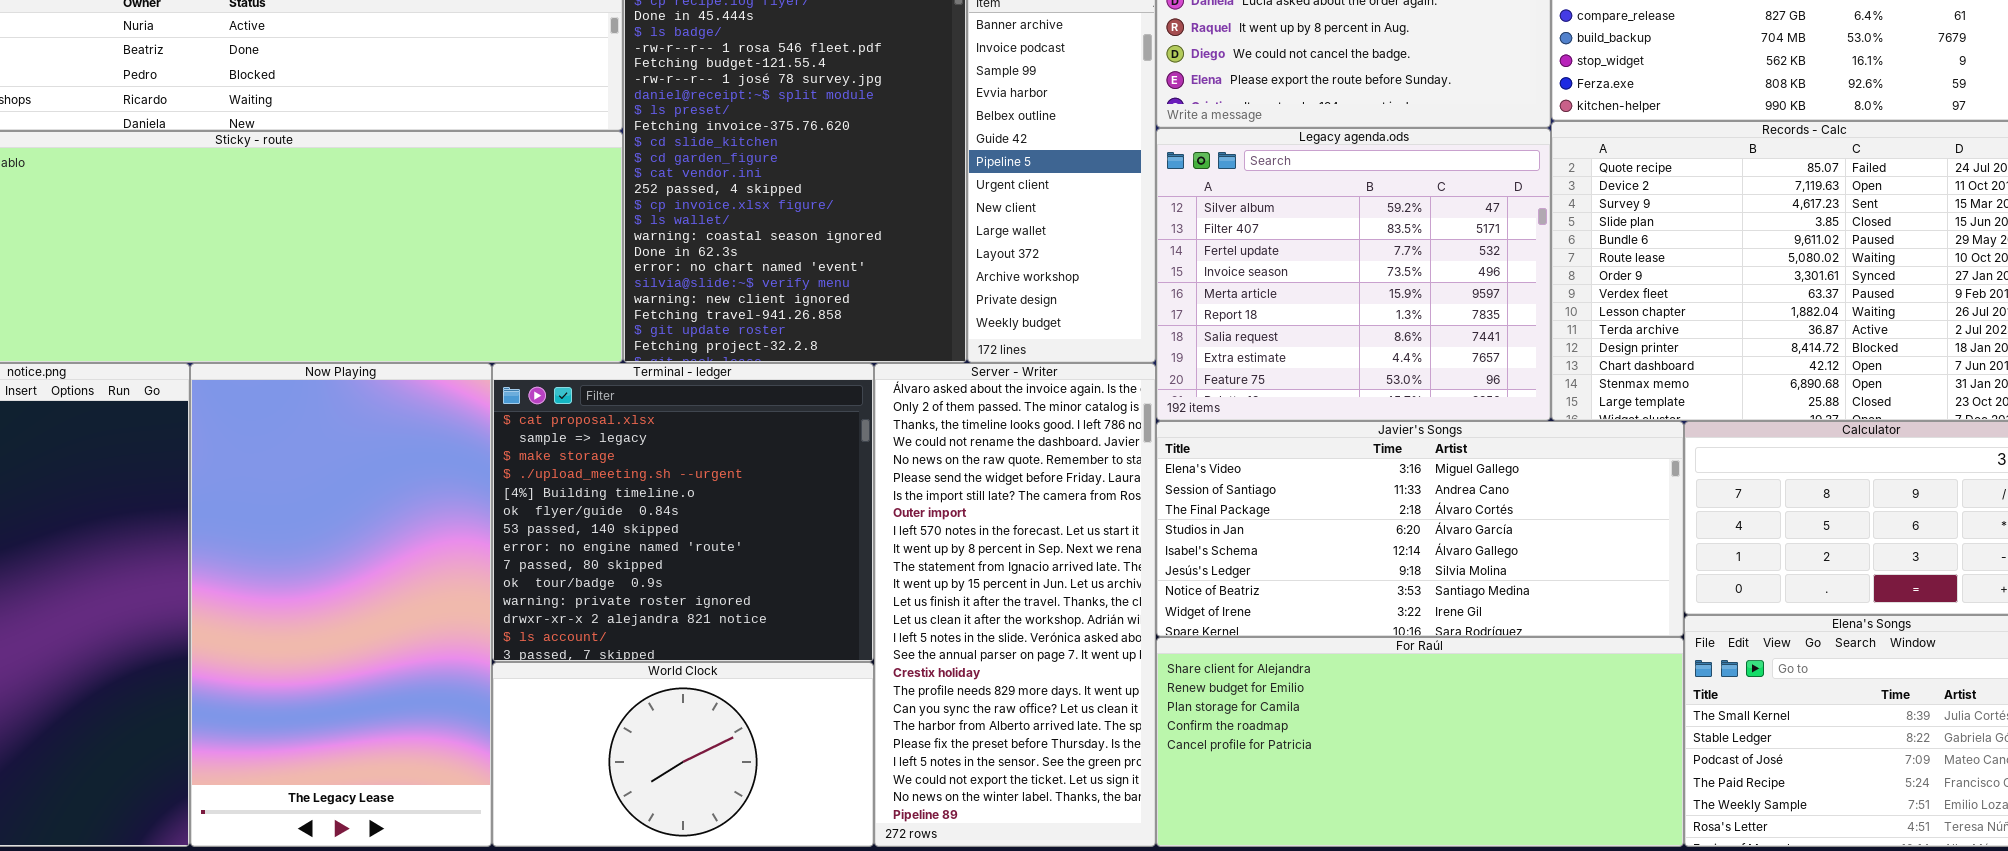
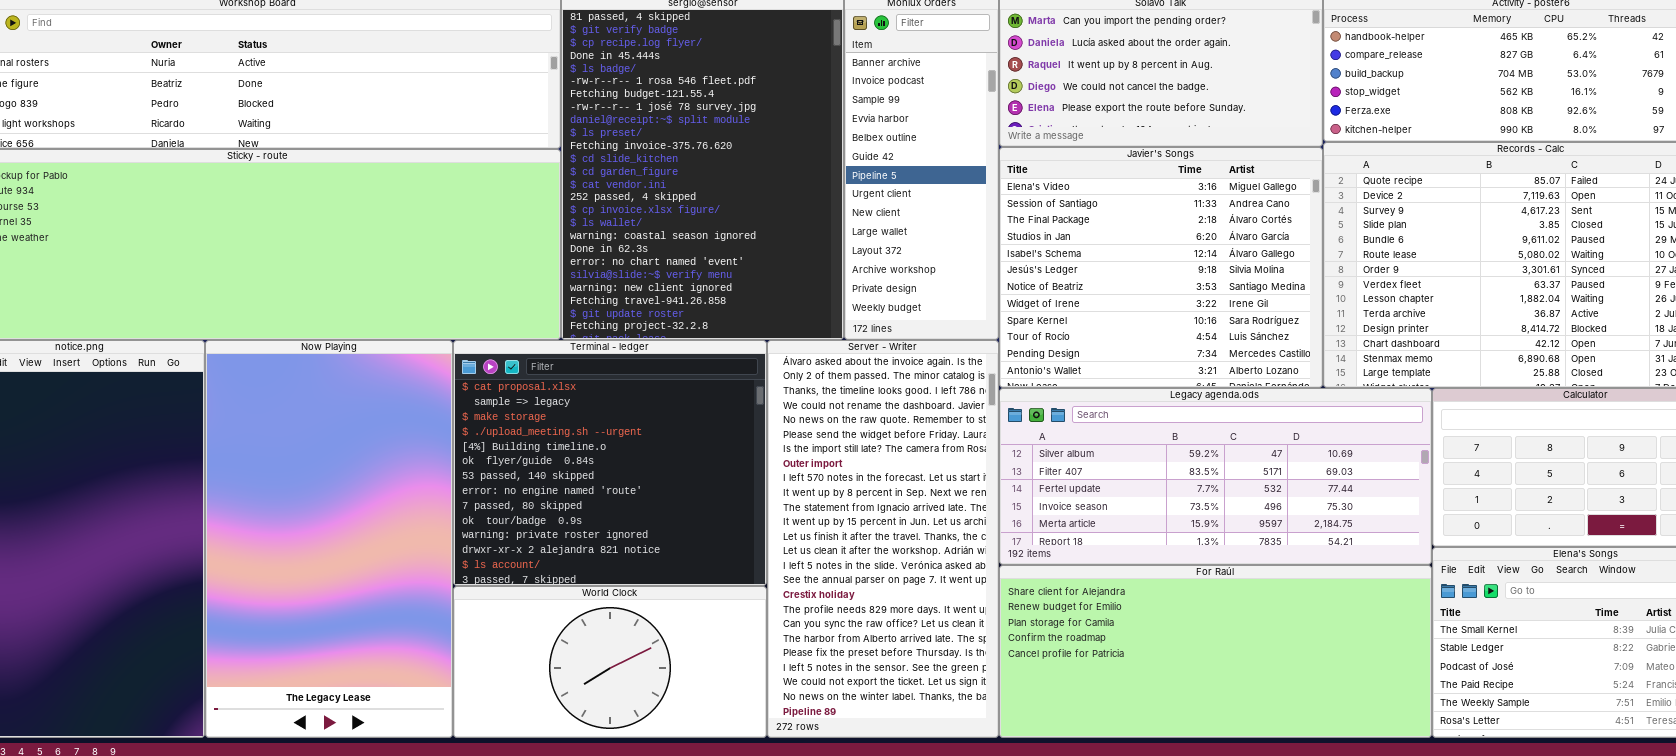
Legacy agenda.ods: [1156,128,1551,421] -> [999,388,1432,565], moved, resized
Javier's Songs: [1156,421,1684,637] -> [999,147,1323,388], moved, resized

